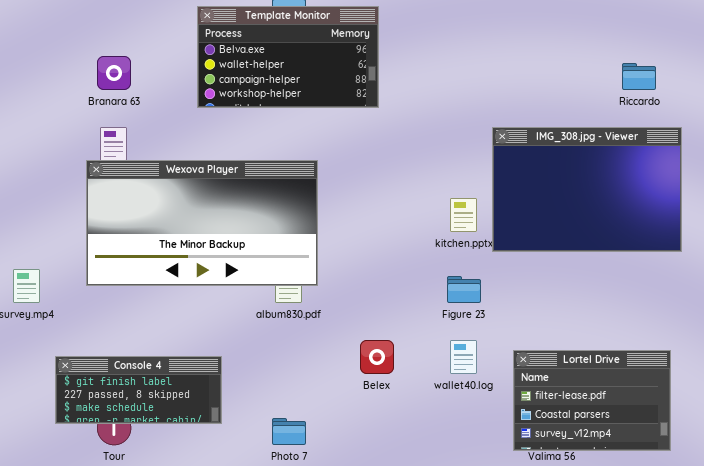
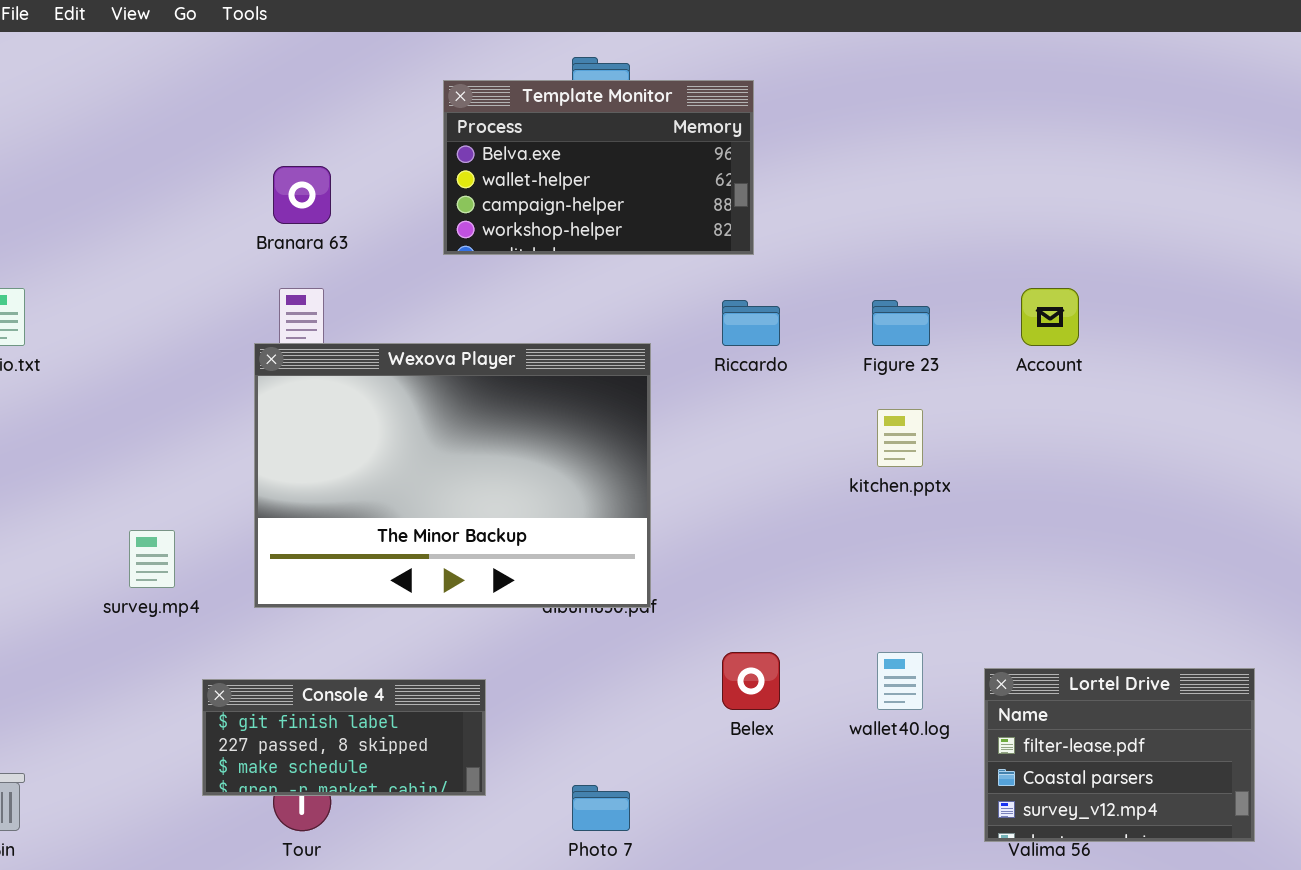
Riccardo: [622,63,656,90] -> [722,300,780,346], moved
IMG_308.jpg - Viewer: [492,127,682,252] -> none, closed
Wexova Player: [86,160,318,286] -> [254,343,651,608], resized
Figure 23: [447,276,481,303] -> [872,300,930,346], moved

